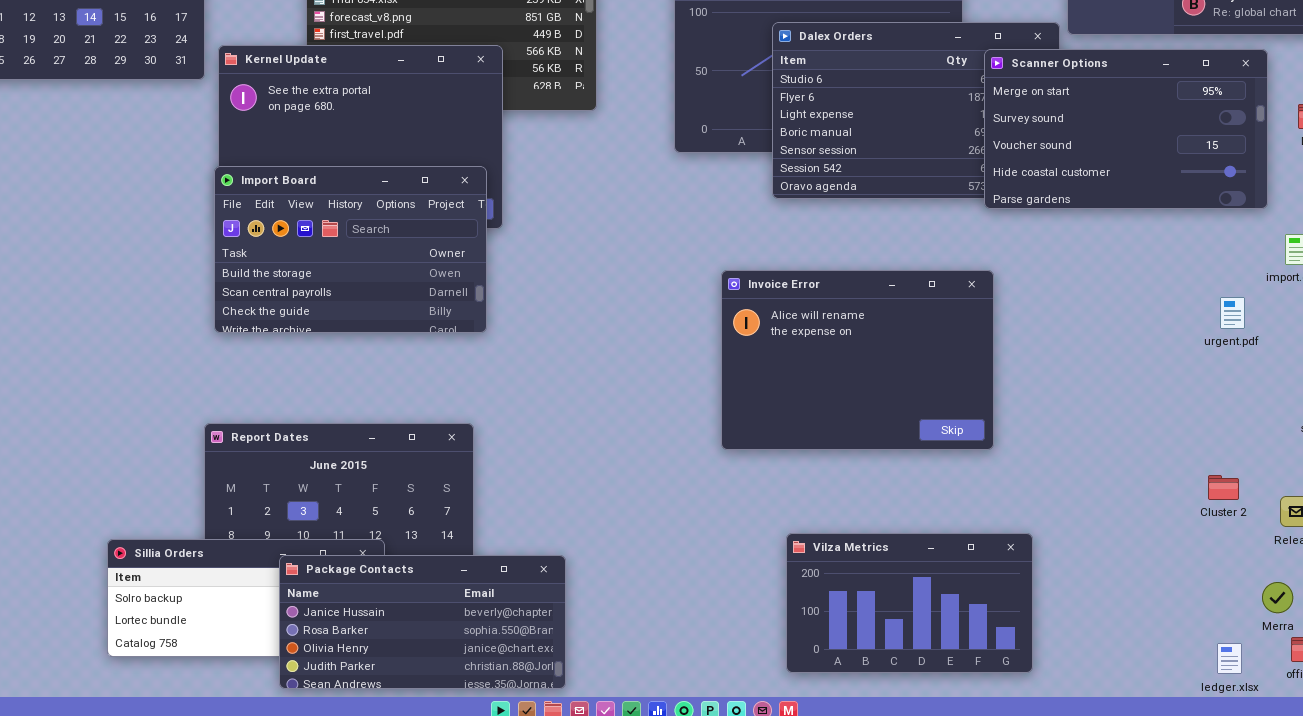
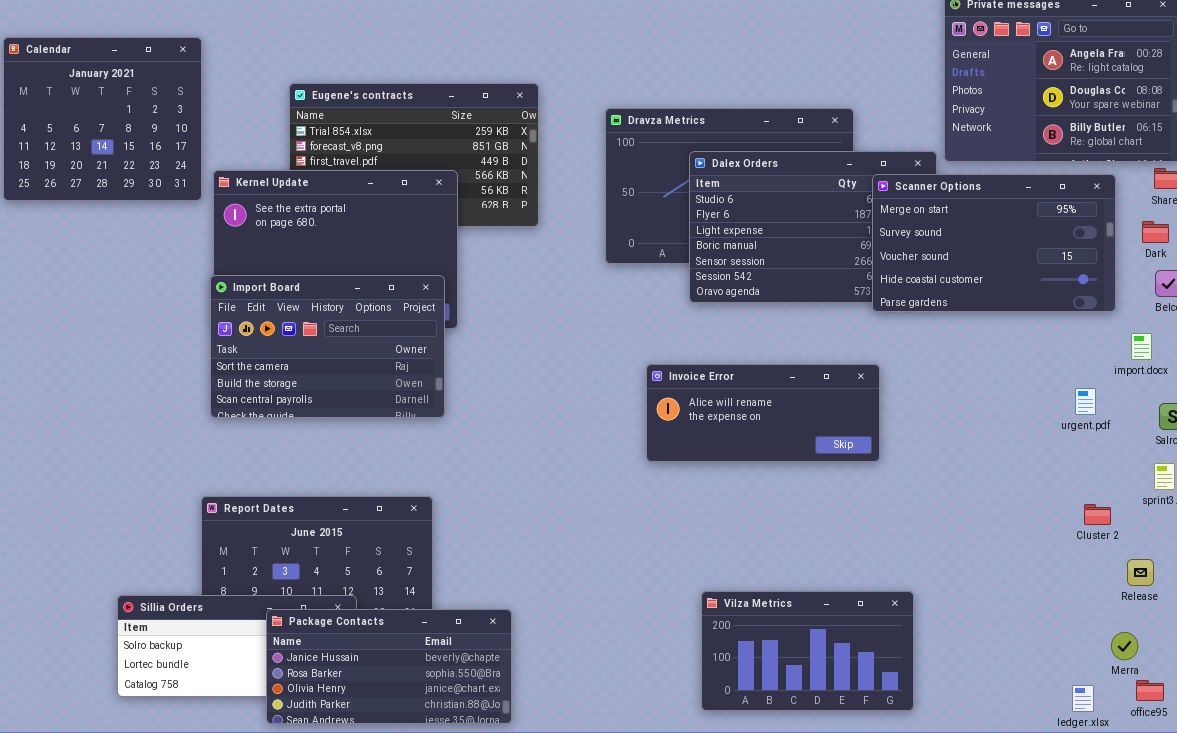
Import Board: [214,166,487,333] -> [210,275,445,418], scrolled up 1 row
Invoice Error: [721,270,994,450] -> [646,364,880,462], resized
Cluster 2: [1208,475,1239,500] -> [1084,504,1111,525], moved

